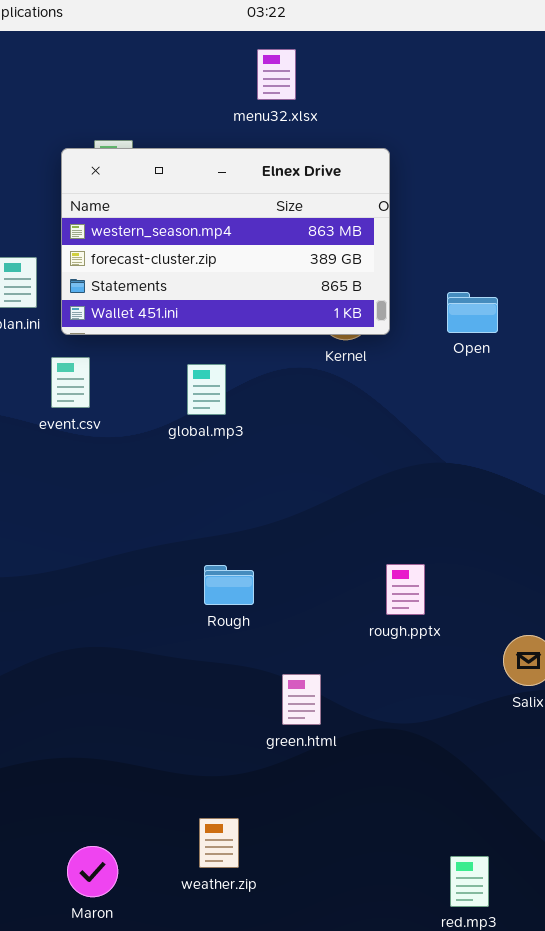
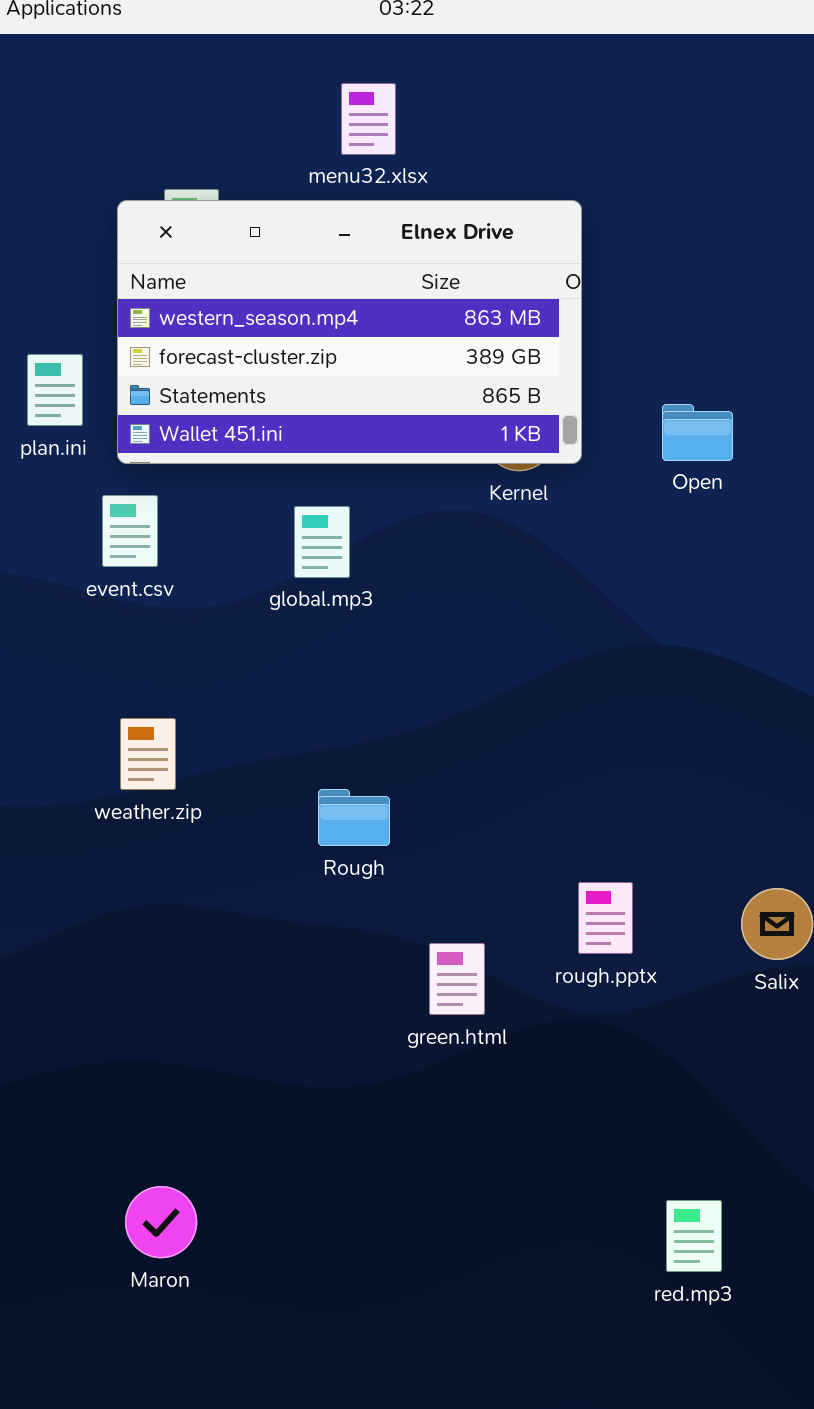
menu32.xlsx: [257,49,296,100] -> [341,83,396,155], moved
rough.pptx: [386,564,425,615] -> [578,882,633,954], moved
weather.zip: [199,818,239,868] -> [120,718,176,790], moved

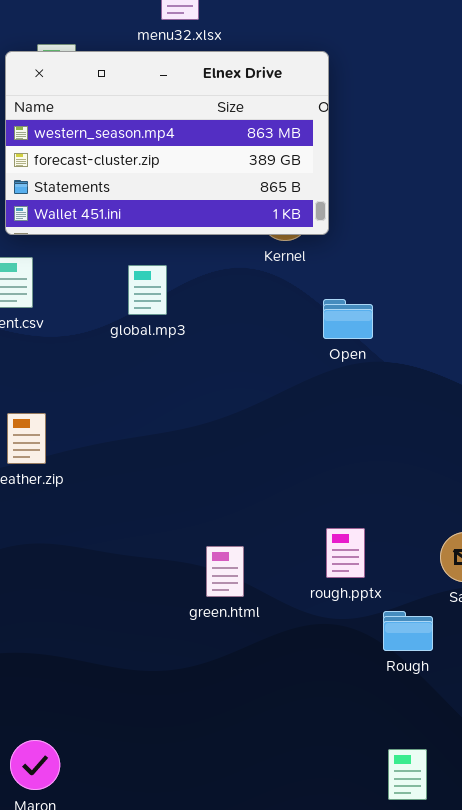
Open: [662,404,733,461] -> [323,299,373,339], moved
Rough: [318,789,390,846] -> [383,611,433,651], moved
green.html: [429,943,485,1015] -> [206,546,244,597], moved

